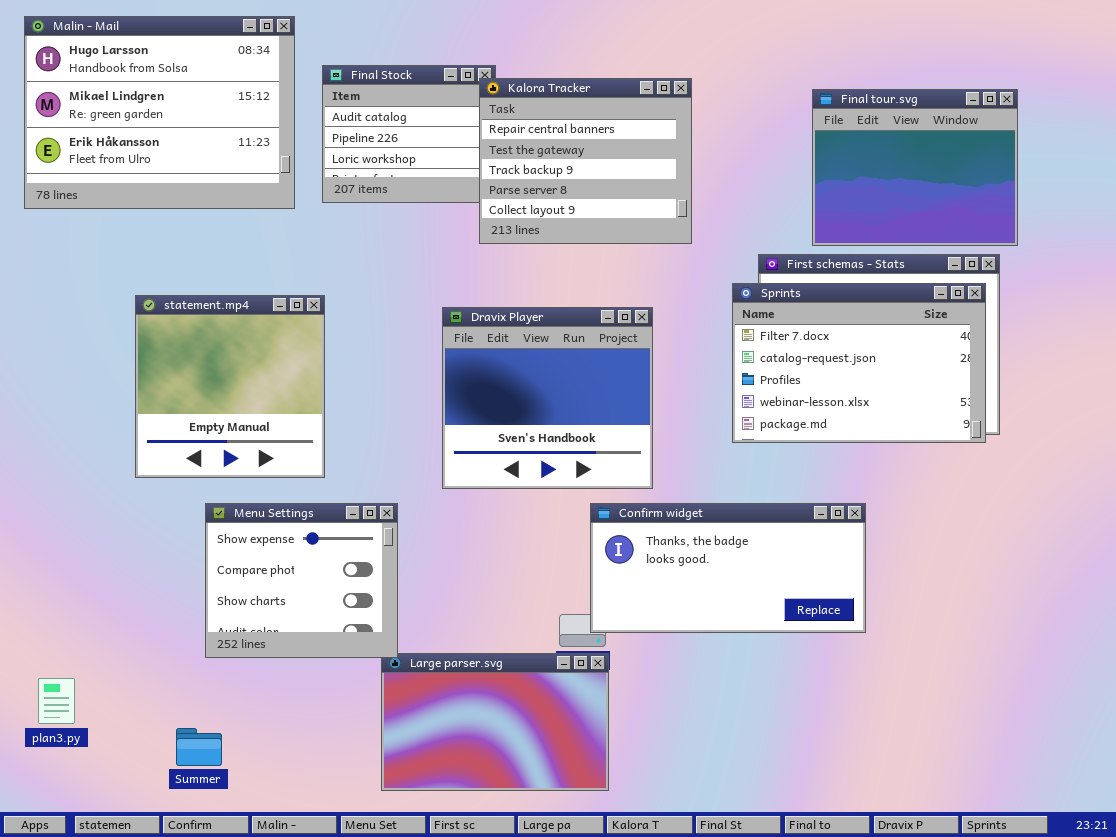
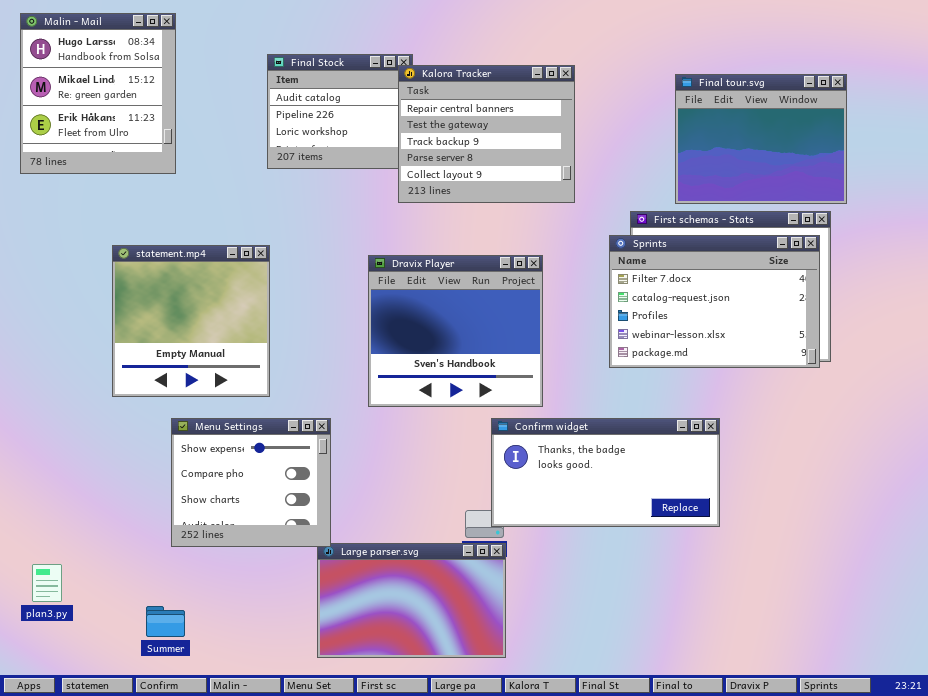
Malin - Mail: [24,16,295,209] -> [20,13,176,174], resized

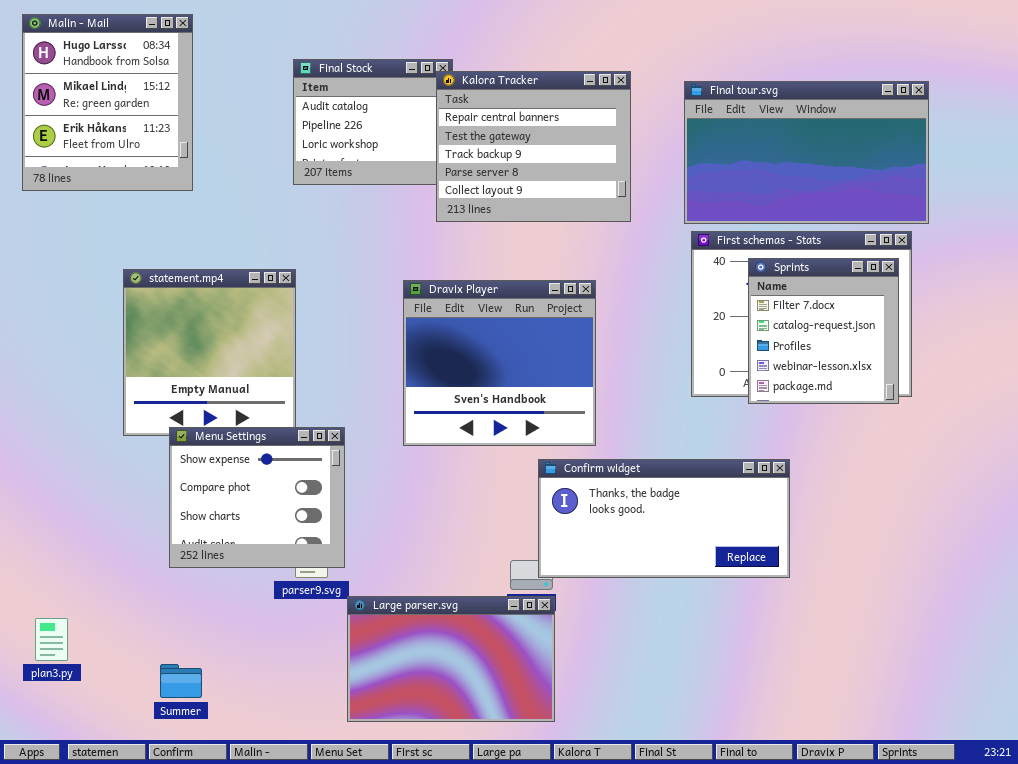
Final tour.svg: [675,74,847,204] -> [684,81,929,224], resized
Sprints: [609,235,820,368] -> [748,258,899,404], resized
Menu Settings: [171,418,331,547] -> [169,427,345,568], moved

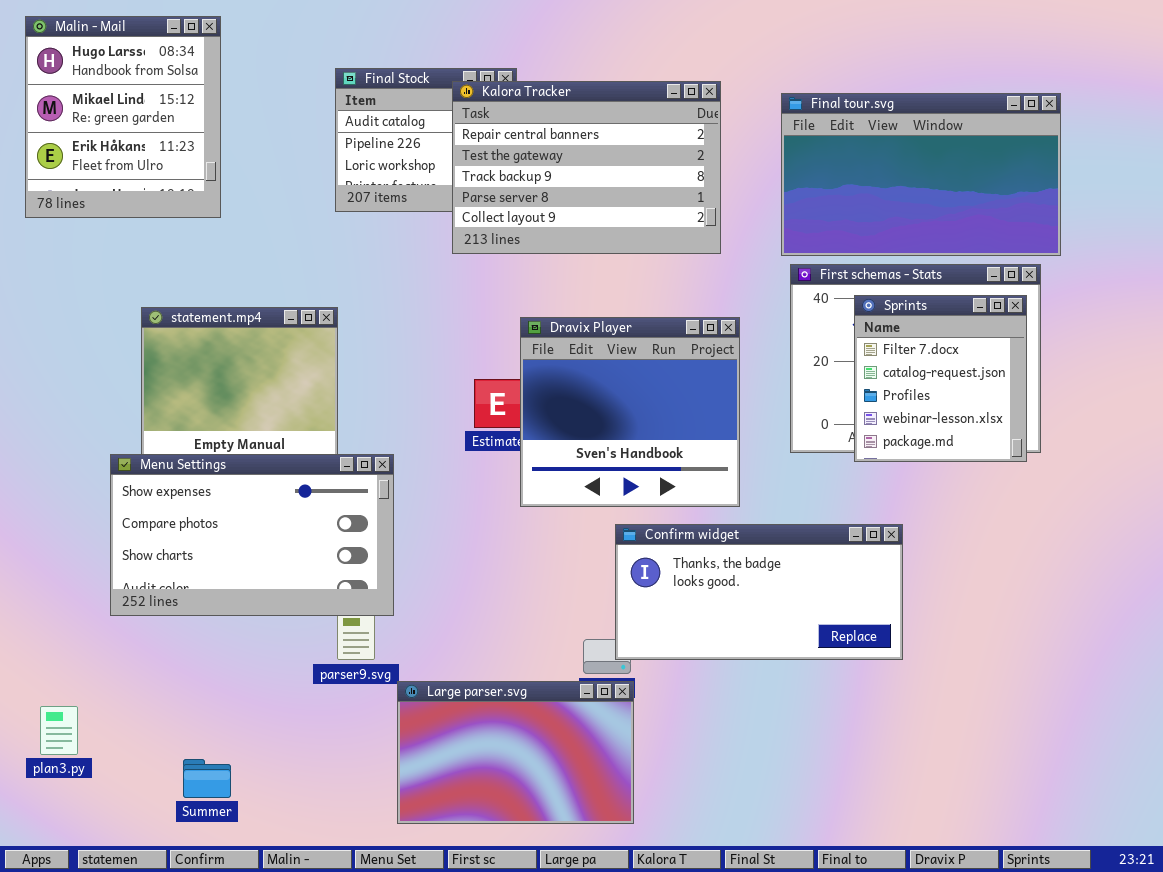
Kalora Tracker: [436,71,631,222] -> [452,81,721,254], resized
Dravix Player: [403,280,596,446] -> [520,317,740,507], moved
Menu Settings: [169,427,345,568] -> [110,454,394,616], moved, resized

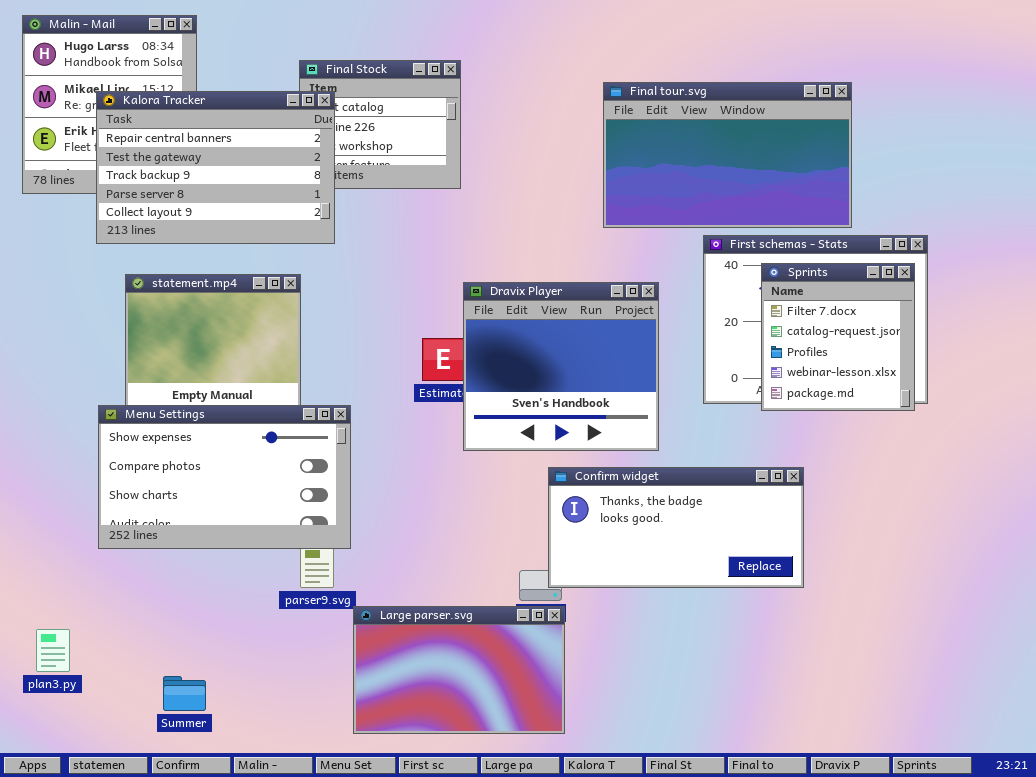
Kalora Tracker: [452,81,721,254] -> [96,91,335,244], moved
Final tour.svg: [781,93,1061,256] -> [603,82,852,228], moved

